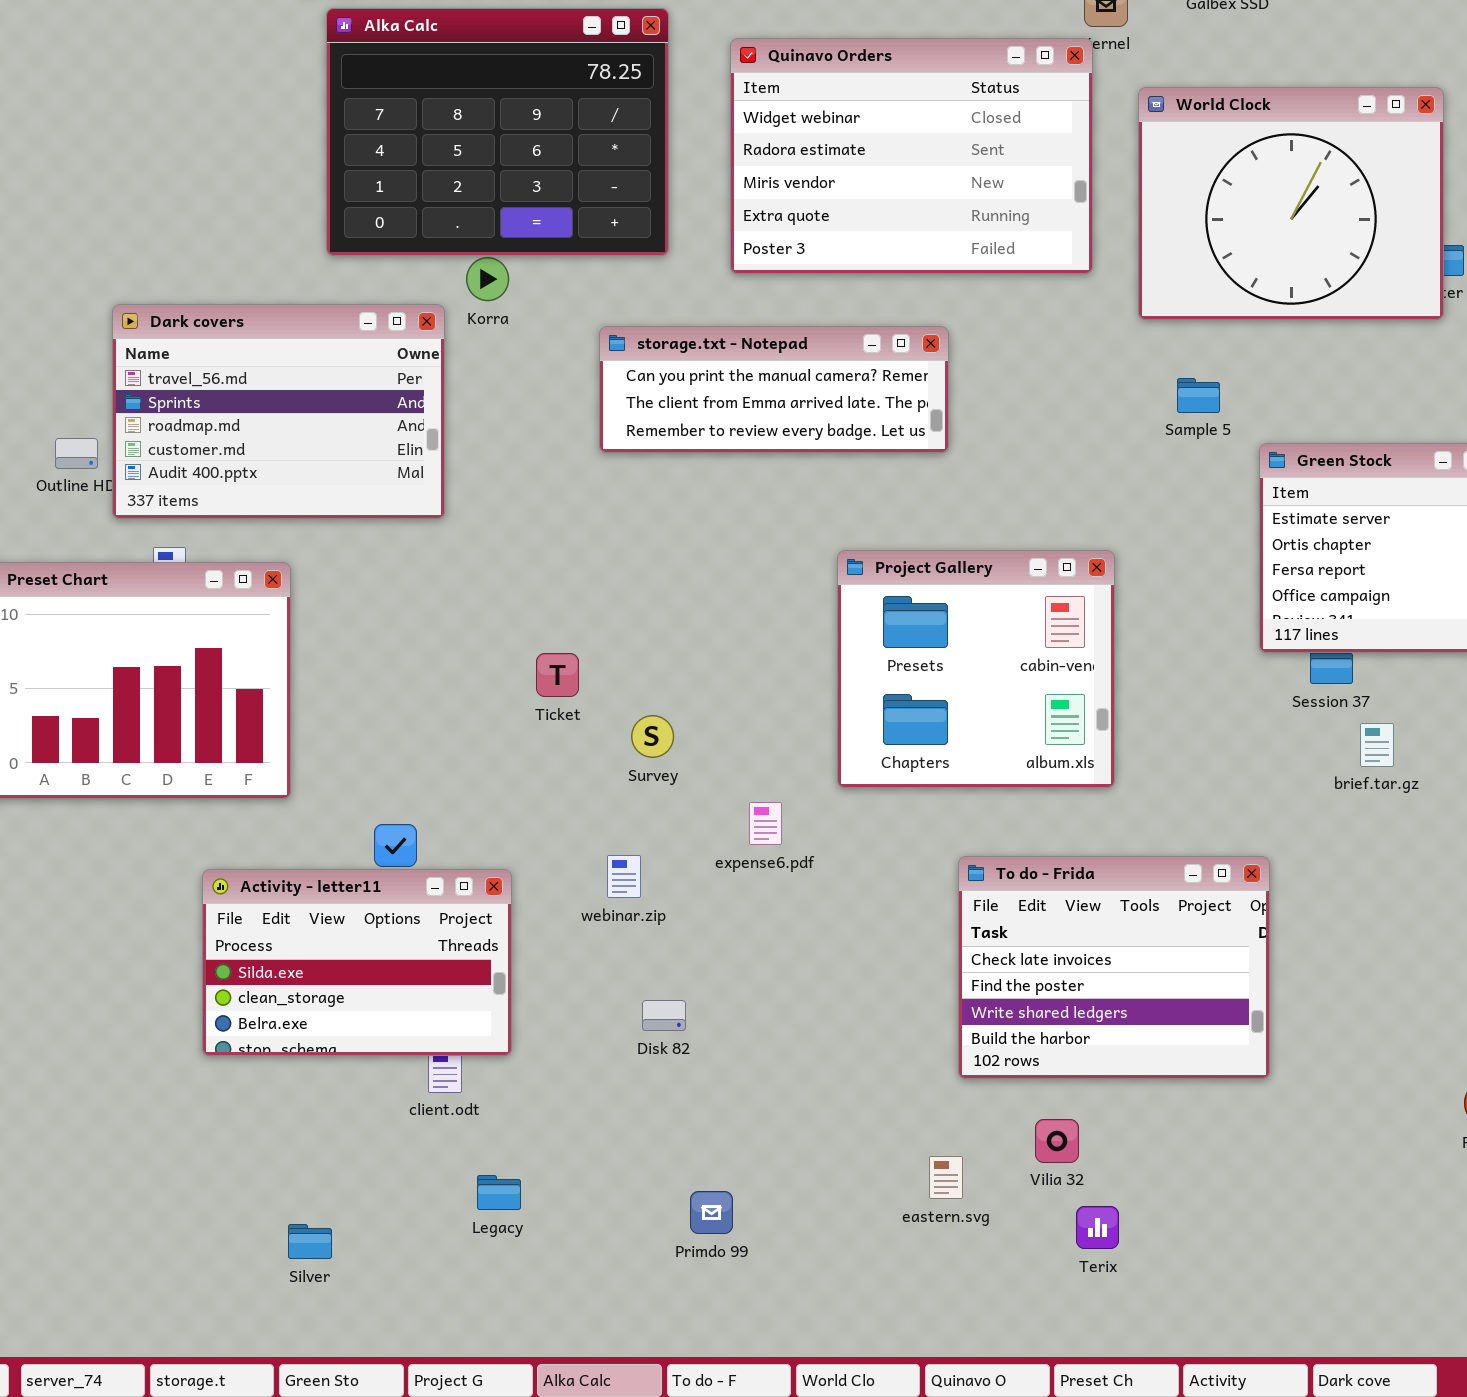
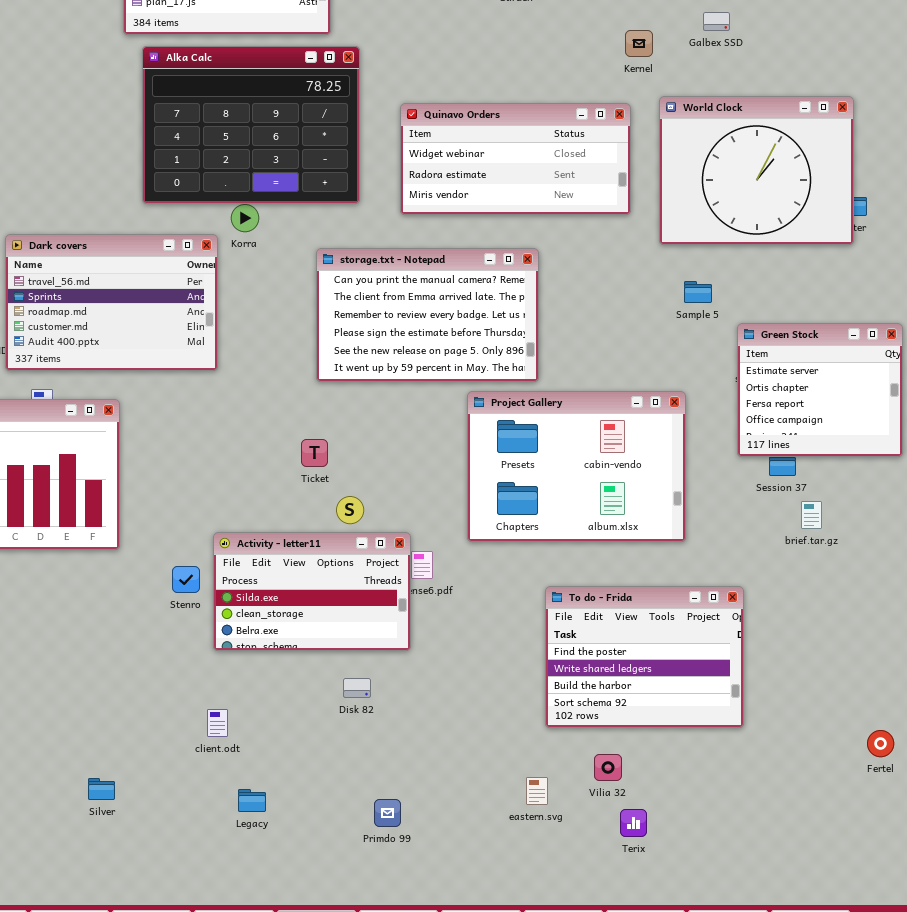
Quinavo Orders: [730,38,1093,274] -> [400,103,631,215], resized
storage.txt - Notepad: [599,326,949,453] -> [316,248,539,382], resized
Project Gallery: [837,550,1115,788] -> [467,391,686,542], resized
Ticket: [536,653,579,697] -> [301,439,328,467], moved
To do - Frida: [958,856,1270,1079] -> [545,586,744,728], scrolled down 1 row
Activity - letter11: [202,869,512,1056] -> [213,532,411,651], moved
Silver: [288,1224,332,1259] -> [88,778,115,800], moved

